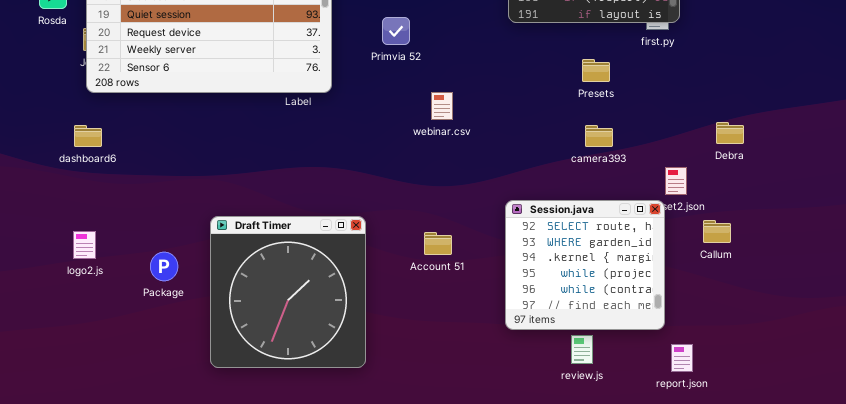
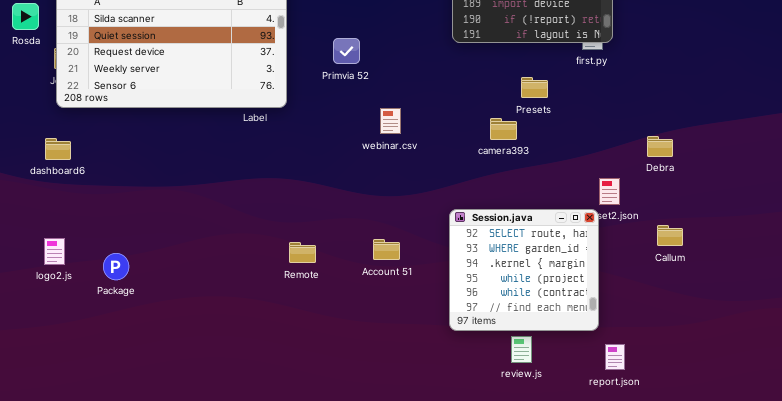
camera393: [585,125,613,147] -> [490,118,517,140], moved
Draft Timer: [210,216,366,368] -> none, closed
Callum: [703,220,731,243] -> [657,225,683,246], moved
Package: [150,252,178,281] -> [103,253,129,280], moved

